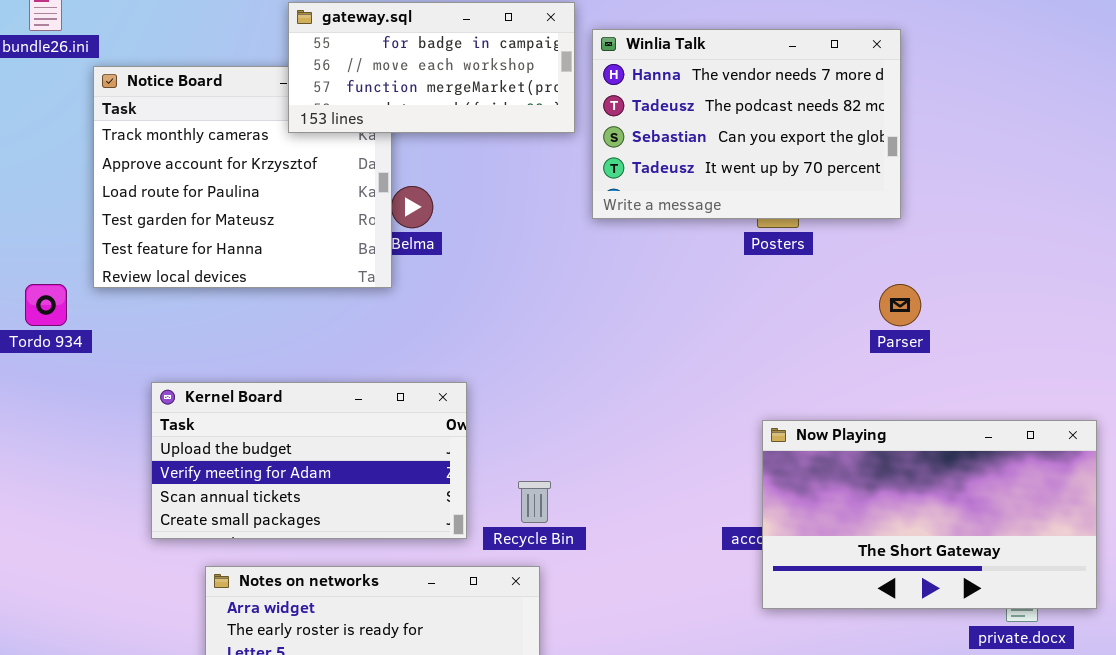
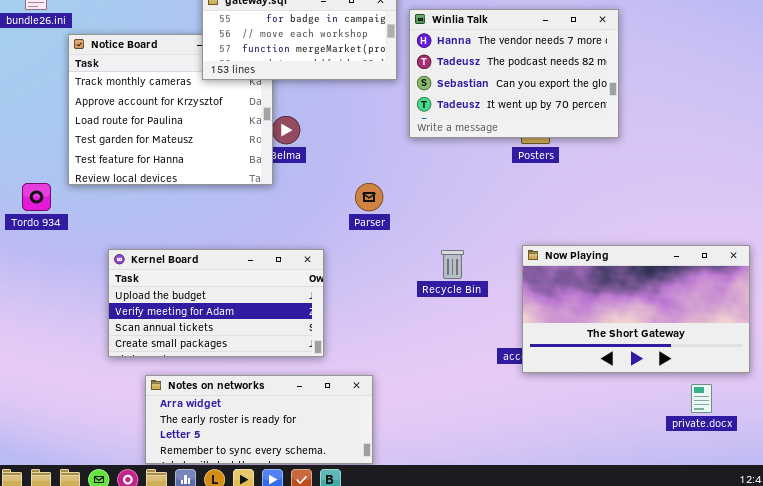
Parser: [879,284,921,326] -> [355,183,383,211], moved
Now Playing: [762,420,1097,609] -> [522,245,750,373], moved
Recycle Bin: [518,481,551,523] -> [441,250,464,279], moved

